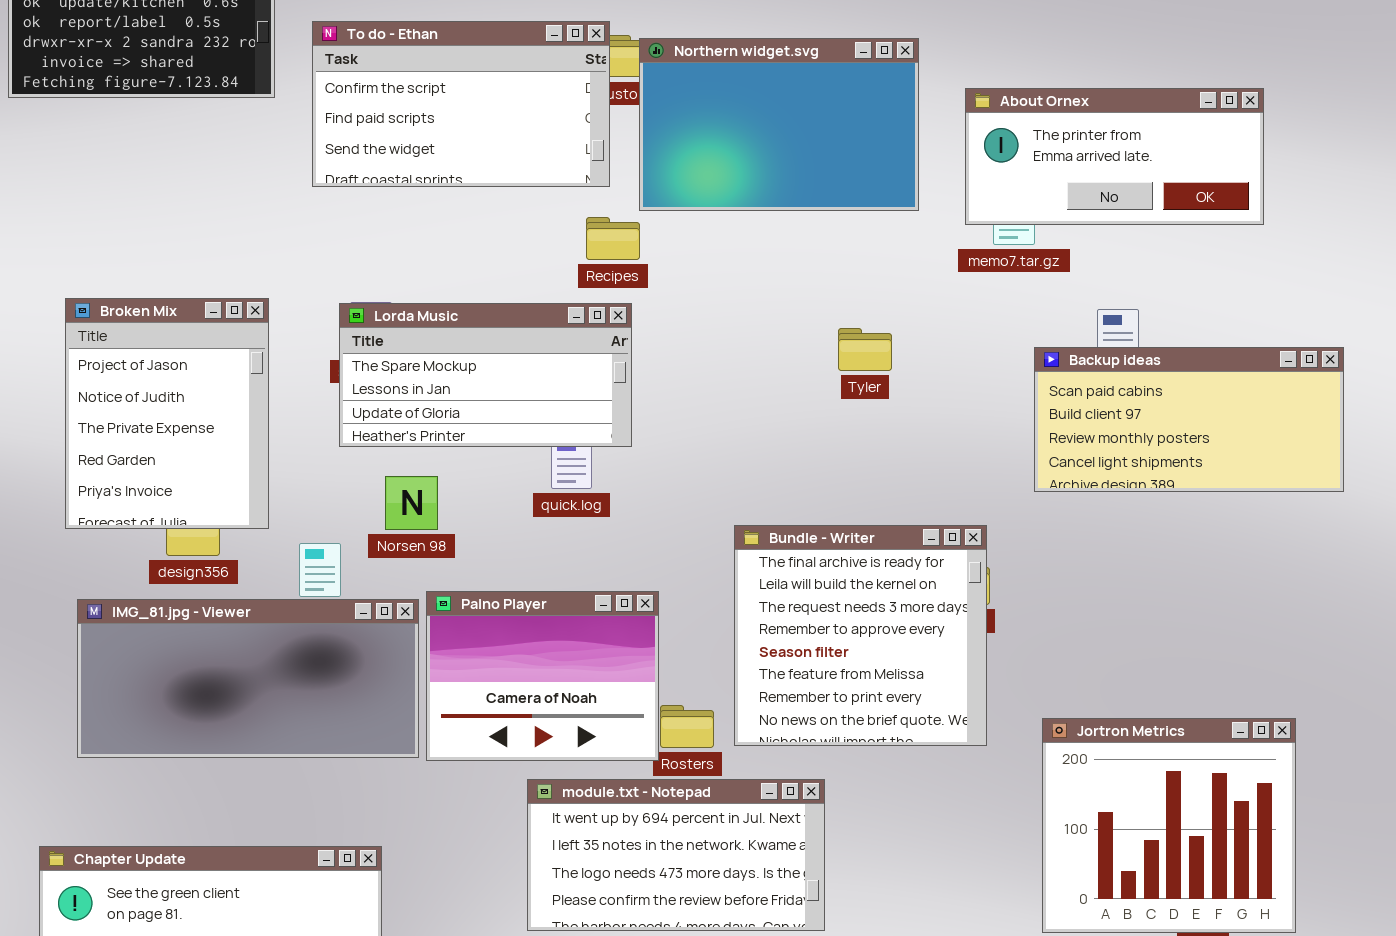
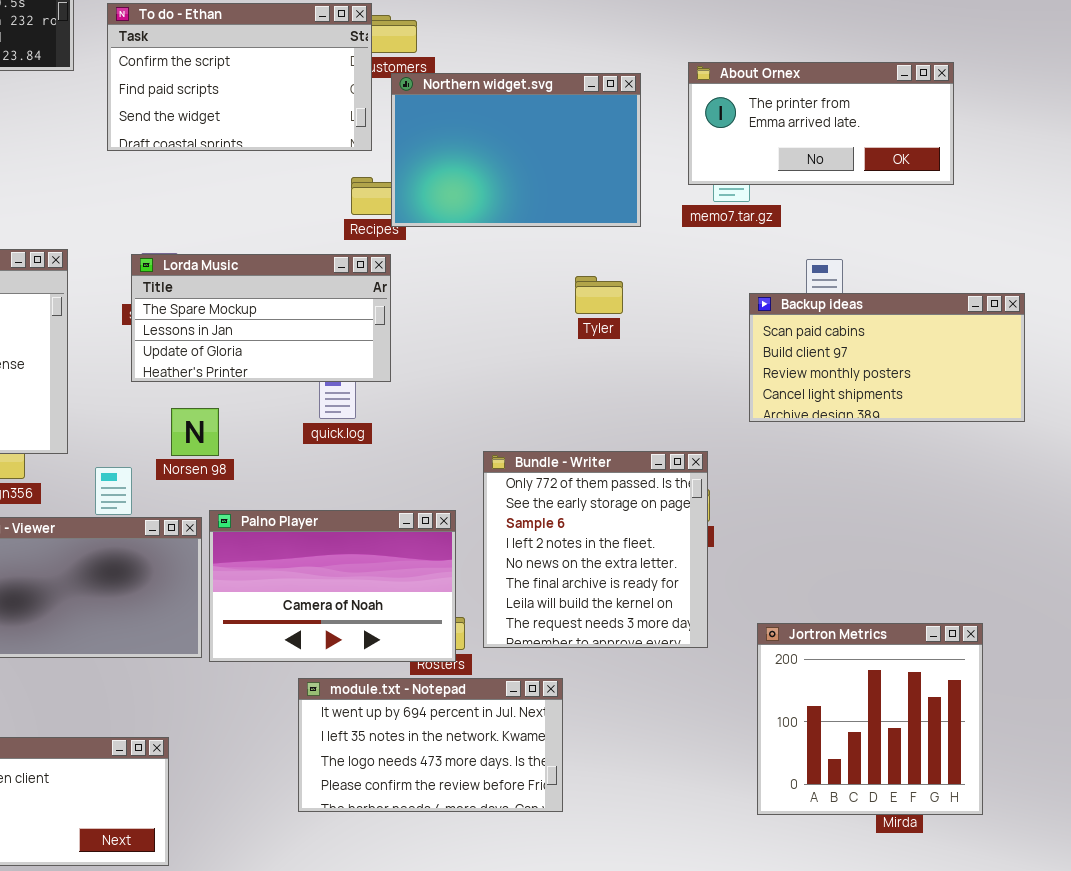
Northern widget.svg: [639,38,919,211] -> [391,73,641,227], moved
Bundle - Writer: [734,525,987,746] -> [483,451,708,648], scrolled up 5 rows
Palno Player: [426,591,659,761] -> [209,510,456,662], resized

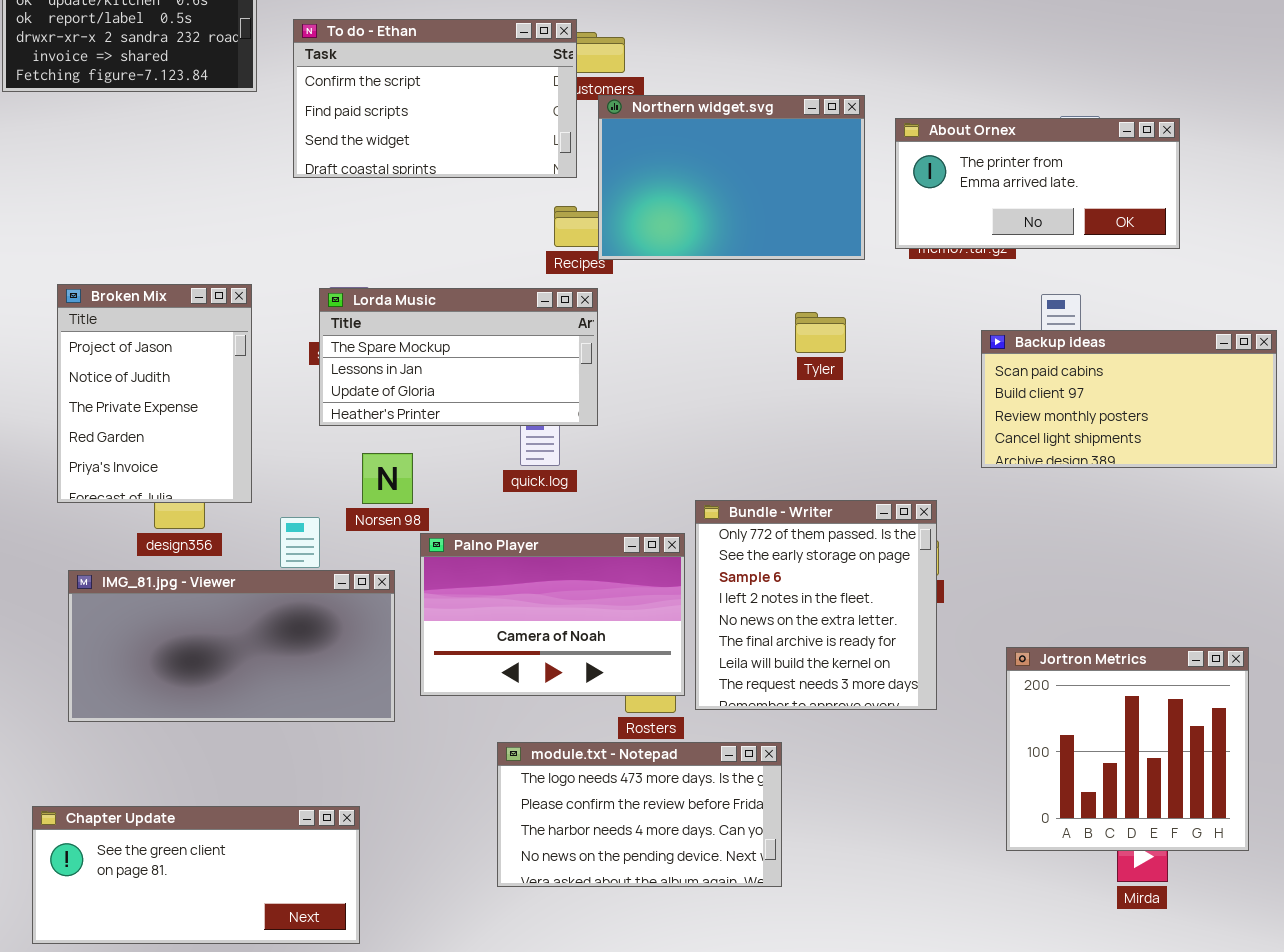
About Ornex: [688,62,954,185] -> [895,118,1180,249], moved
Palno Player: [209,510,456,662] -> [420,533,685,696], moved
Jortron Metrics: [757,623,983,815] -> [1006,647,1249,851], moved
module.txt - Notepad: [298,678,563,812] -> [497,742,782,887], scrolled down 2 rows

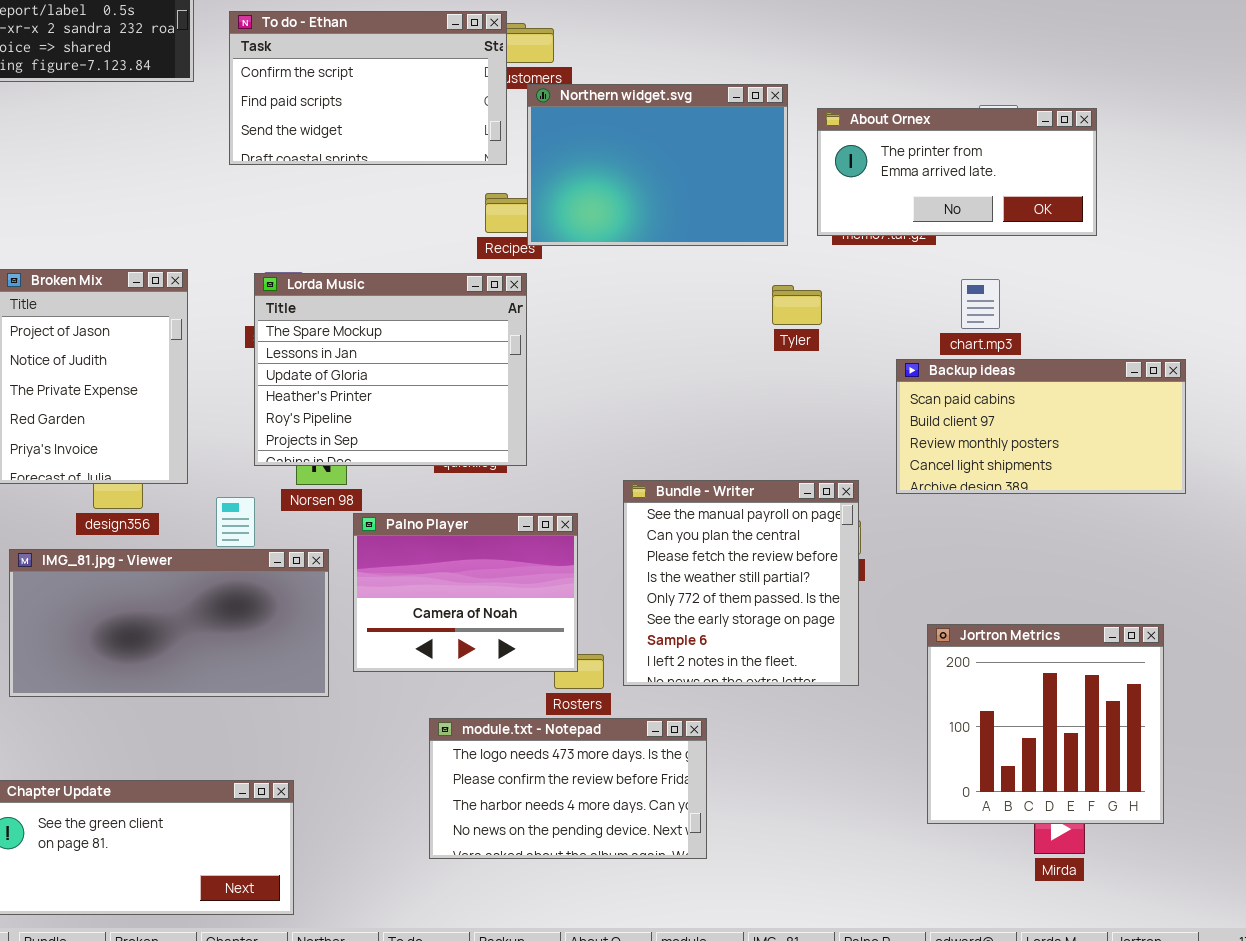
Lorda Music: [319,288,598,426] -> [254,273,527,466], resized
Tyler: [795,312,846,353] -> [772,285,822,325], moved
Backup ideas: [981,330,1277,468] -> [896,359,1186,494], moved
Bundle - Writer: [695,500,937,710] -> [623,480,859,686], scrolled up 4 rows
Palno Player: [420,533,685,696] -> [353,513,578,672], resized

